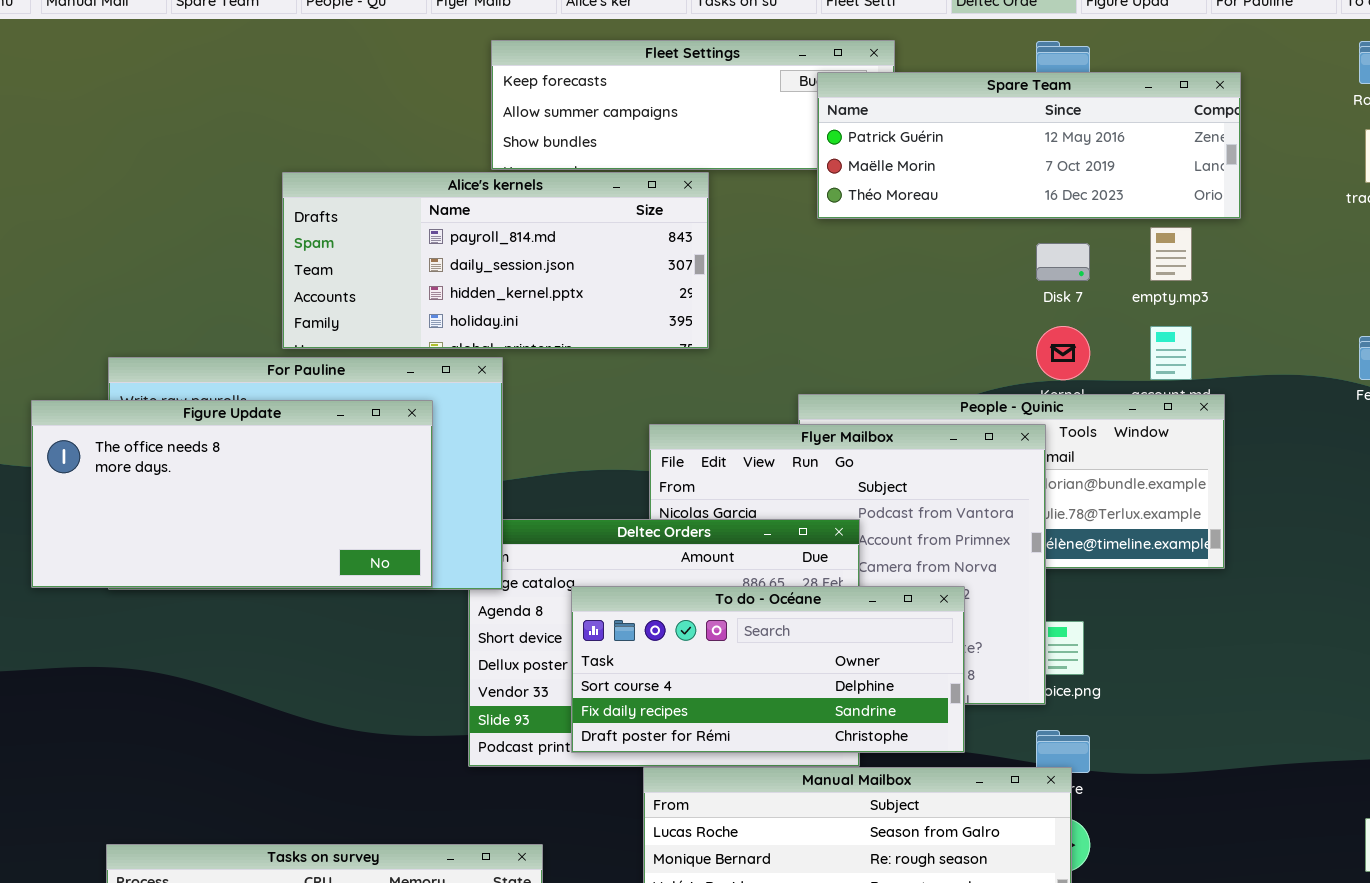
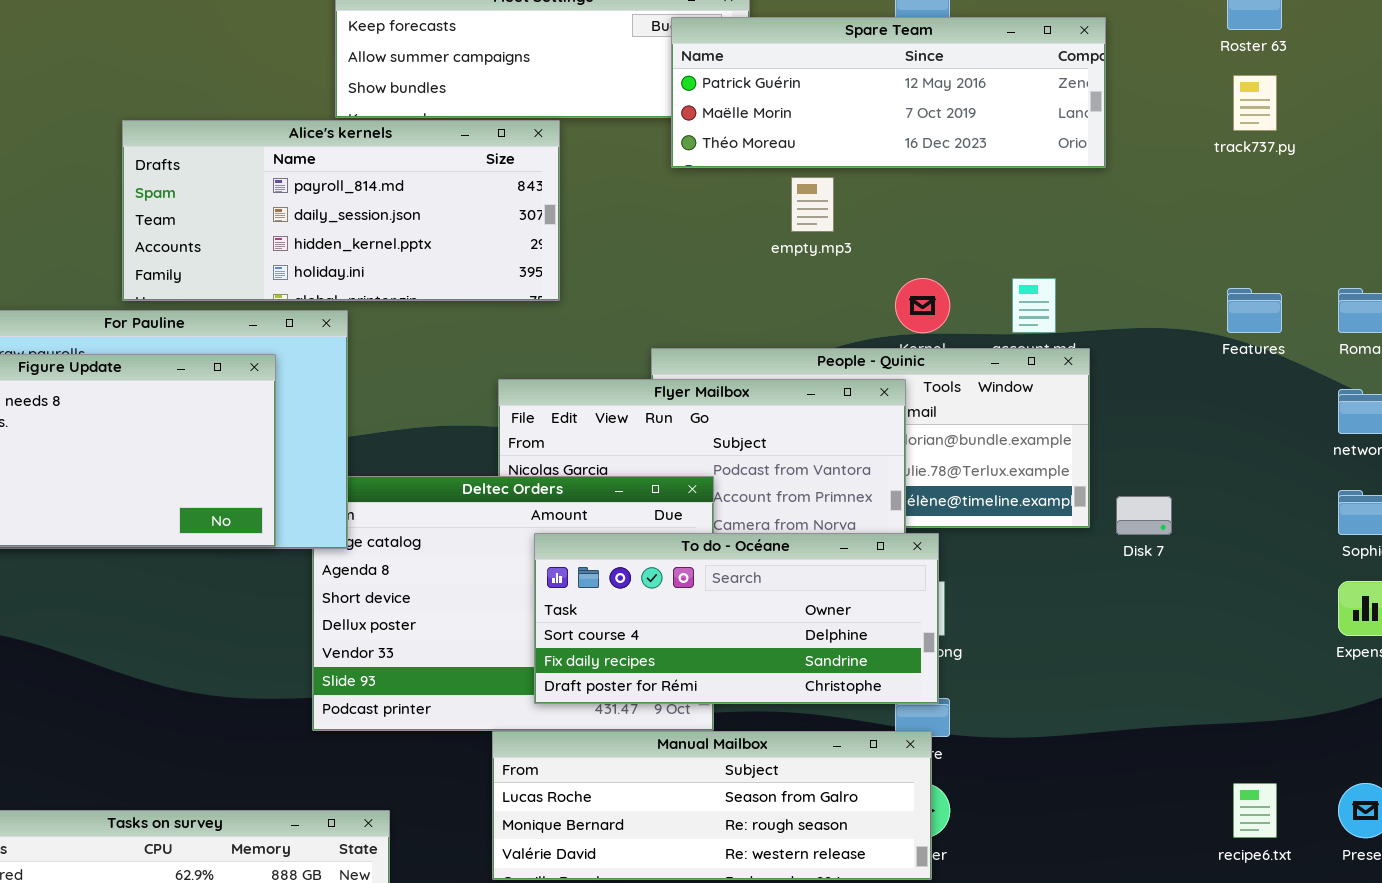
empty.mp3: [1150,227,1192,281] -> [791,177,834,232], moved
Disk 7: [1036,243,1090,281] -> [1116,496,1172,535], moved
To do - Océane: [571,586,965,753] -> [534,533,939,704], moved

